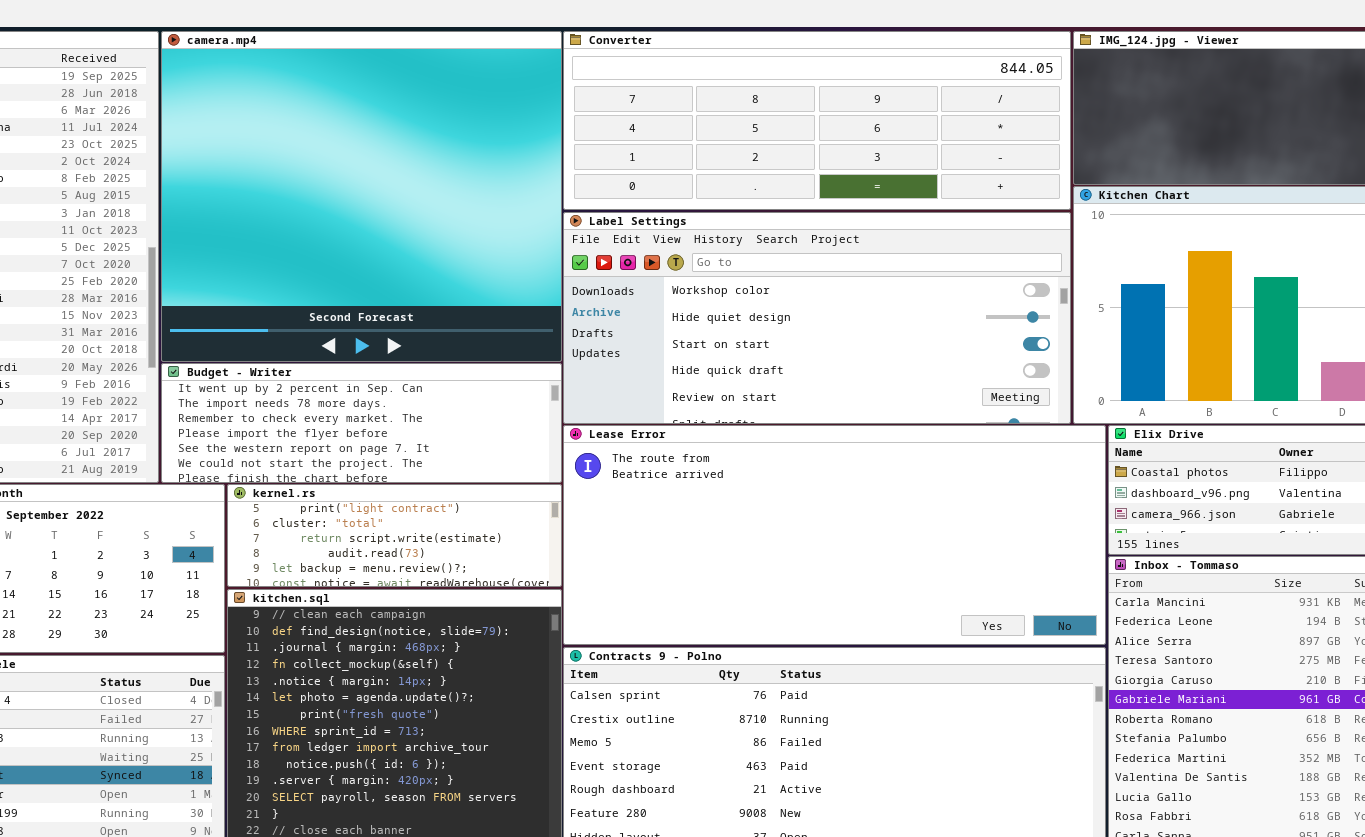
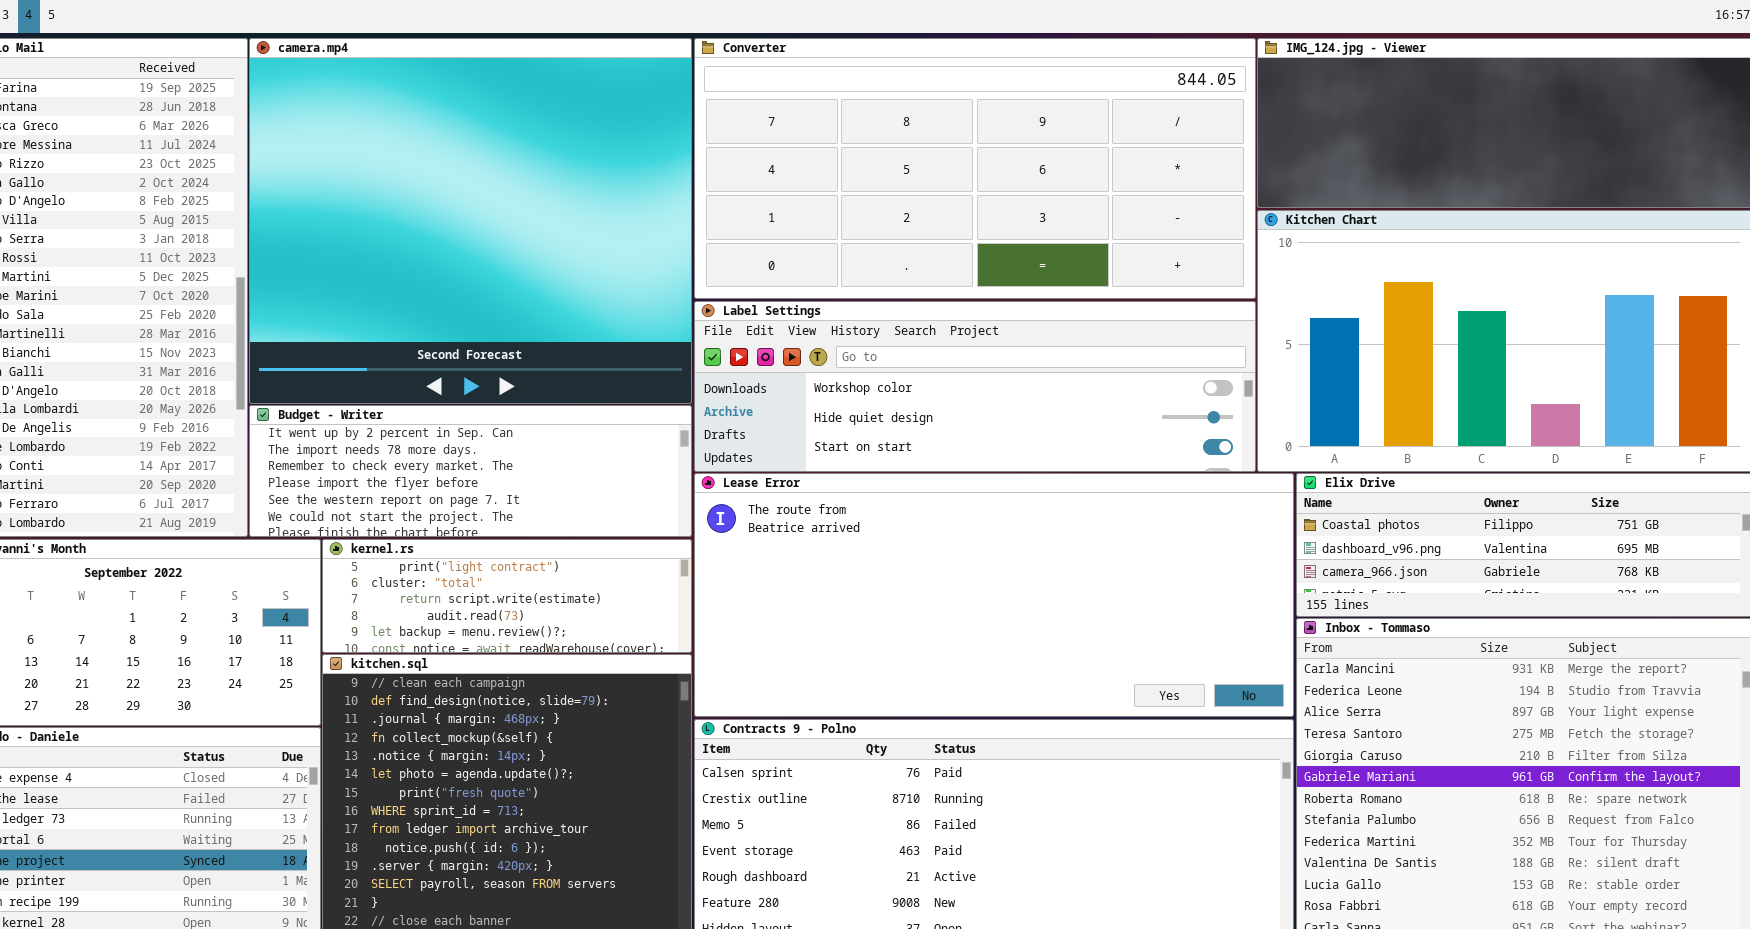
Converter: [563,31,1071,210] -> [694,38,1256,299], resized
Label Settings: [563,212,1071,424] -> [694,301,1256,472], resized

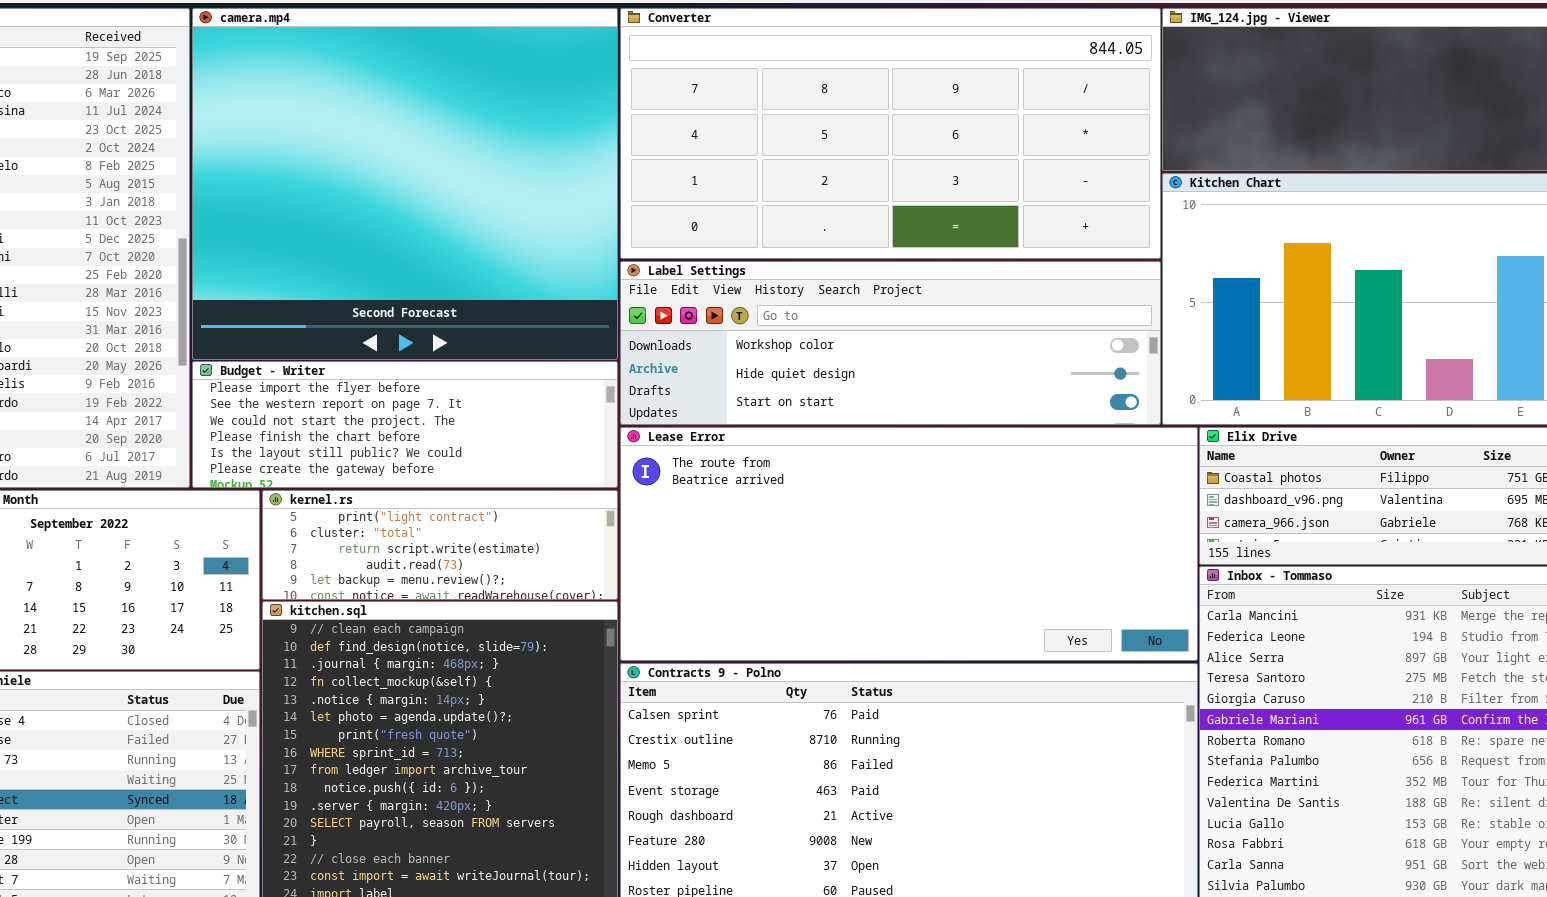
Budget - Writer: [249,405,692,537] -> [192,361,618,488], scrolled down 3 rows

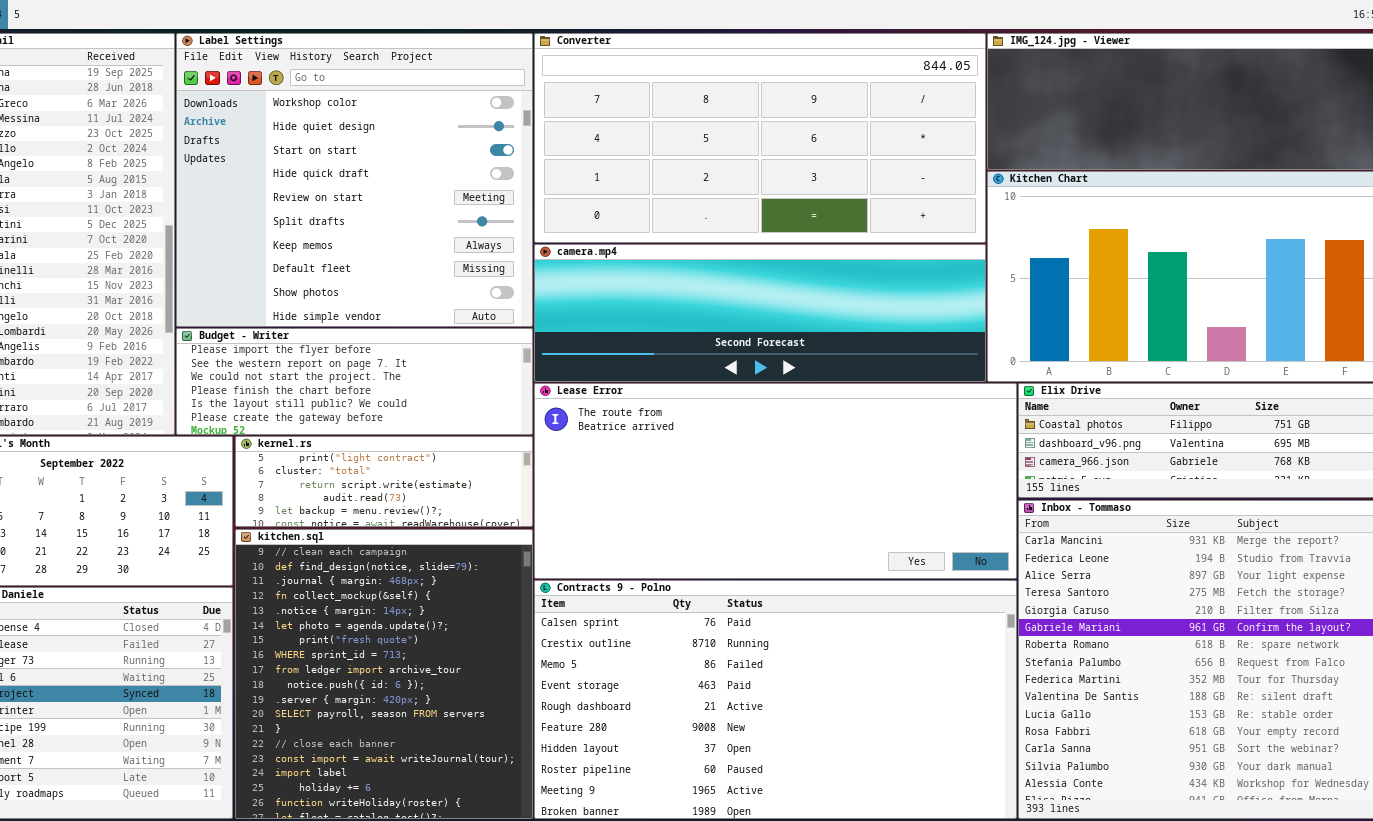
camera.mp4: [192,8,618,360] -> [534,244,986,382], moved, resized
Label Settings: [620,261,1161,425] -> [176,33,533,327], moved, resized

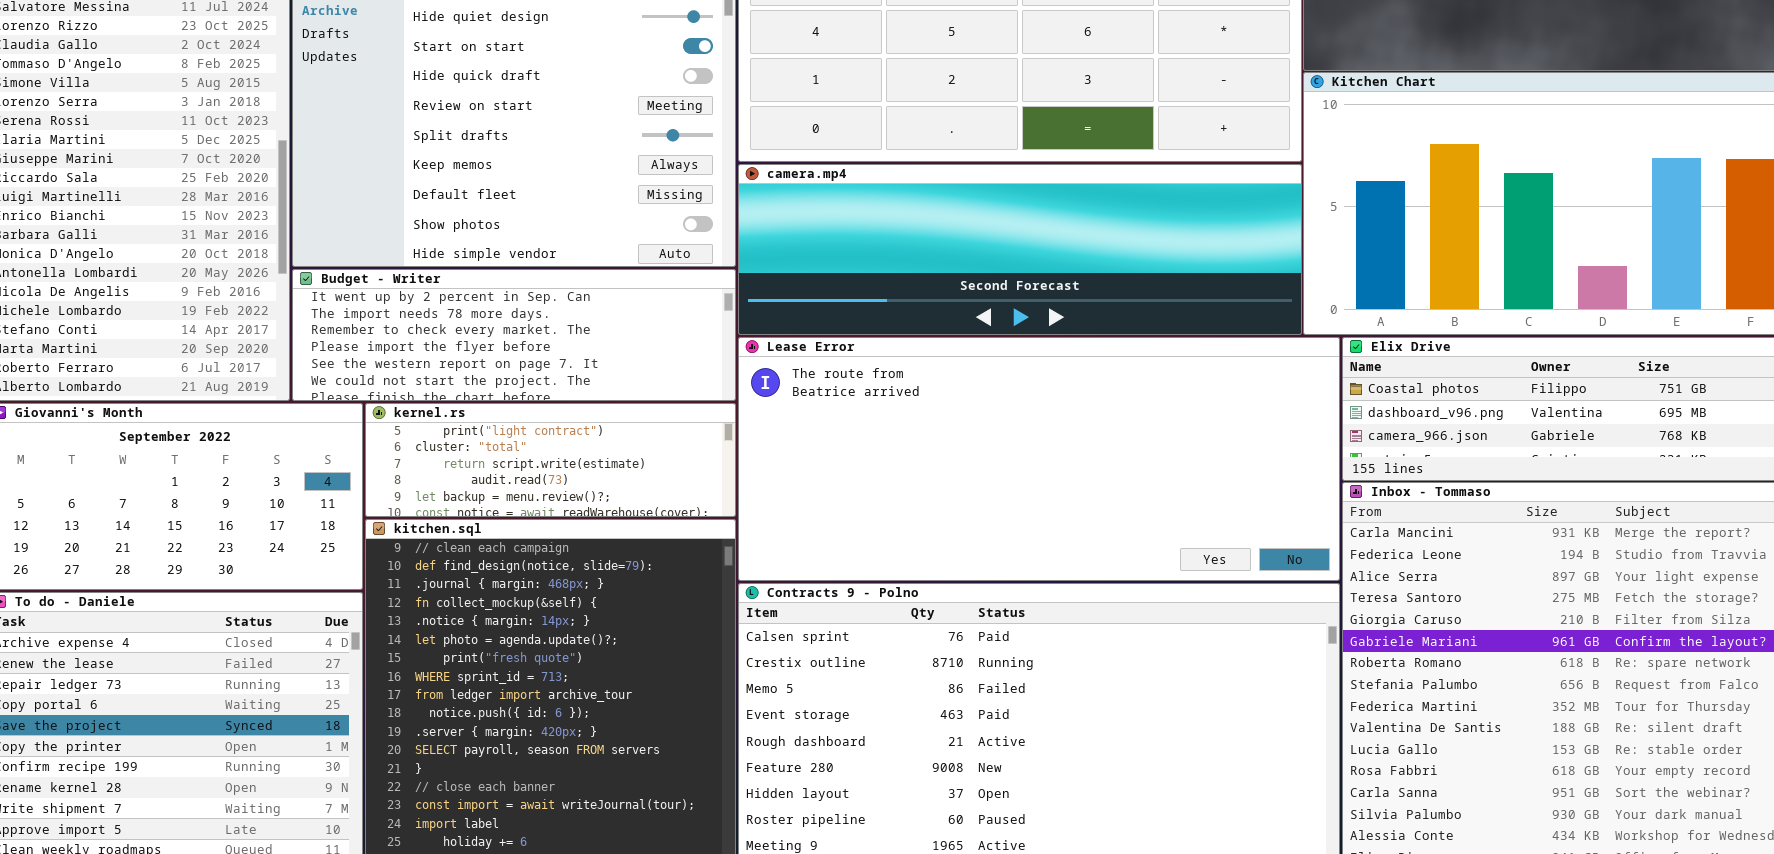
Budget - Writer: [176,328,533,435] -> [292,269,736,401], scrolled up 3 rows

